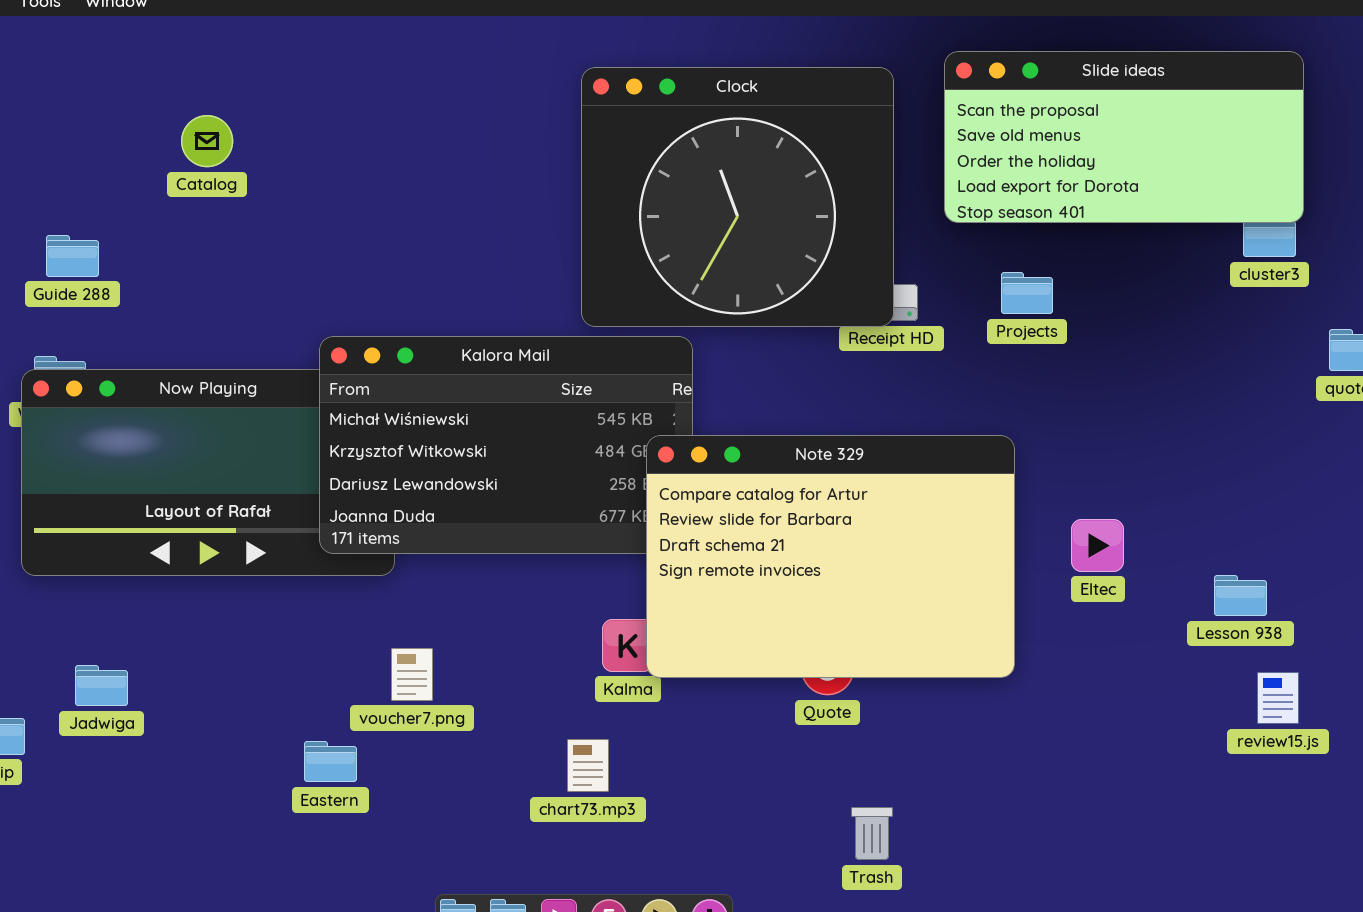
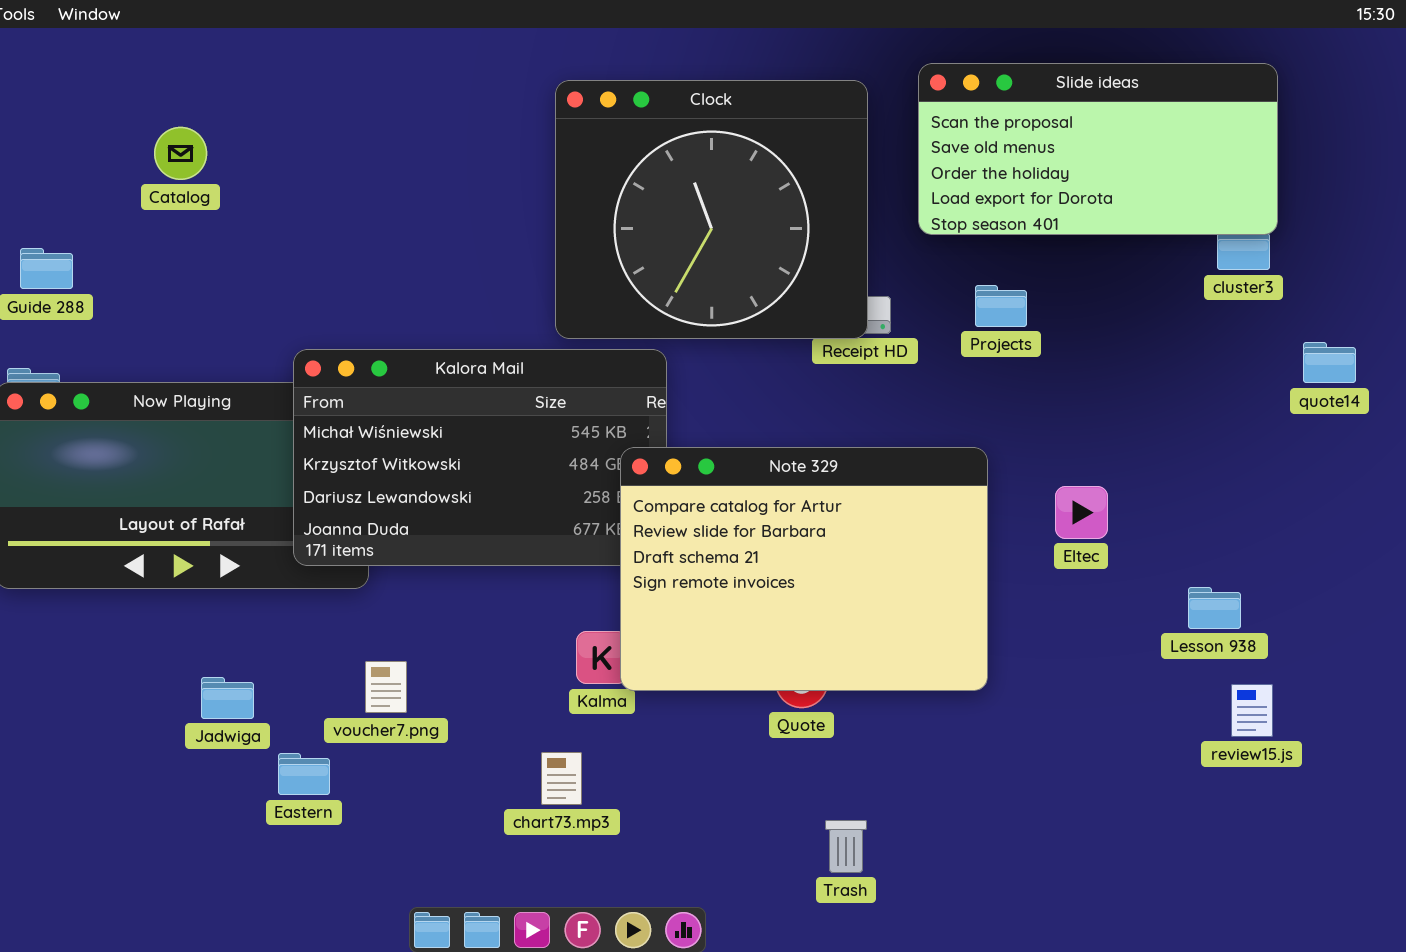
Eltec: [1071,519,1124,572] -> [1055,486,1108,539], moved
Jadwiga: [75,665,128,706] -> [201,677,254,719], moved

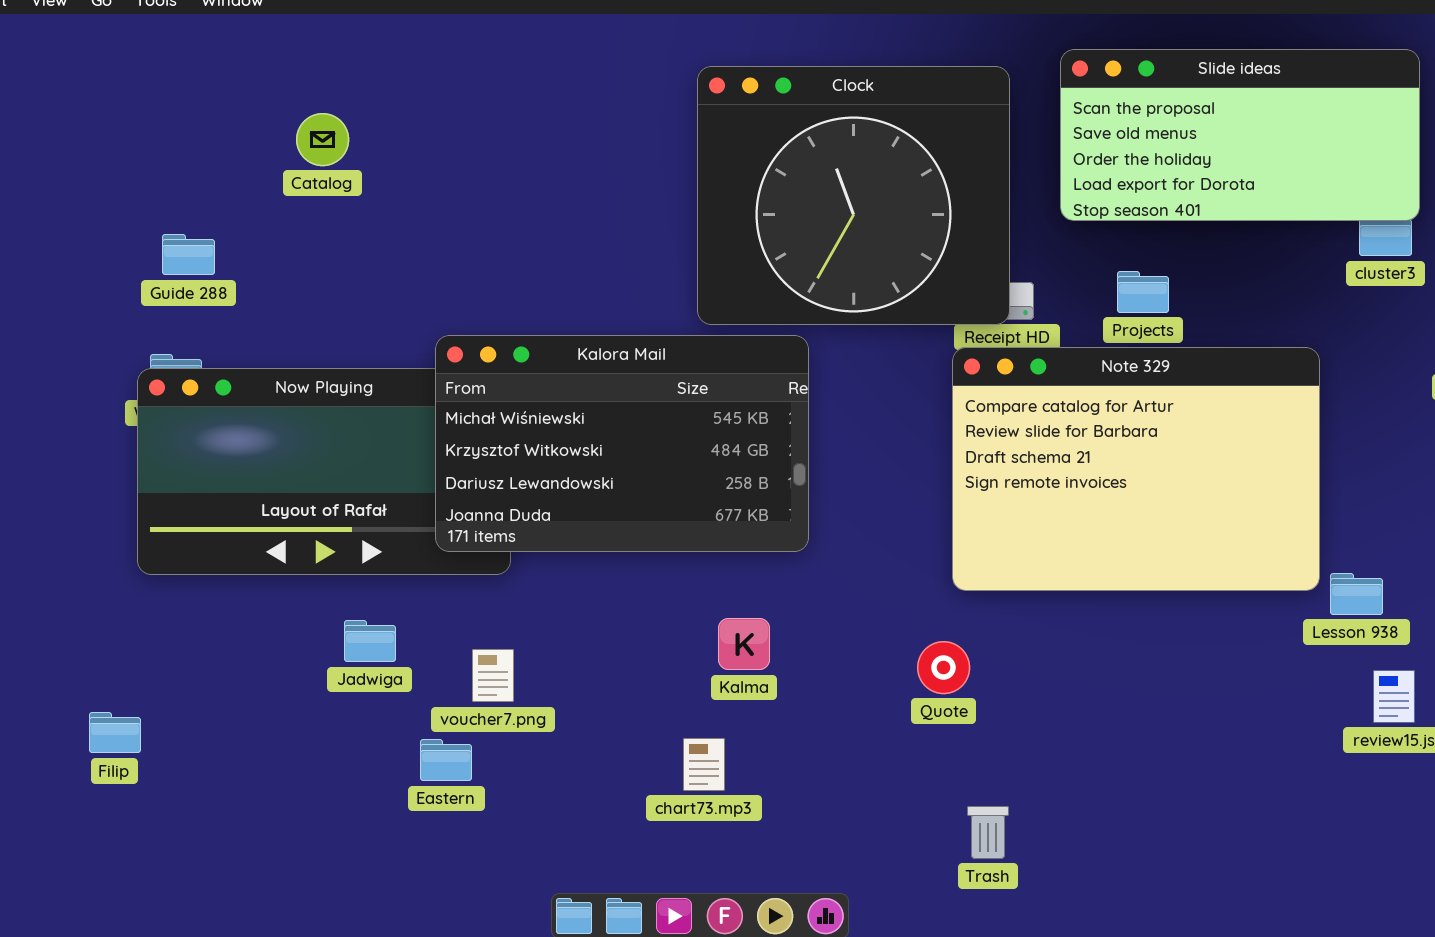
Note 329: [620,447,988,691] -> [952,347,1320,591], moved
voucher7.png: [365,661,407,713] -> [472,649,514,702], moved
Jadwiga: [201,677,254,719] -> [344,620,396,662], moved

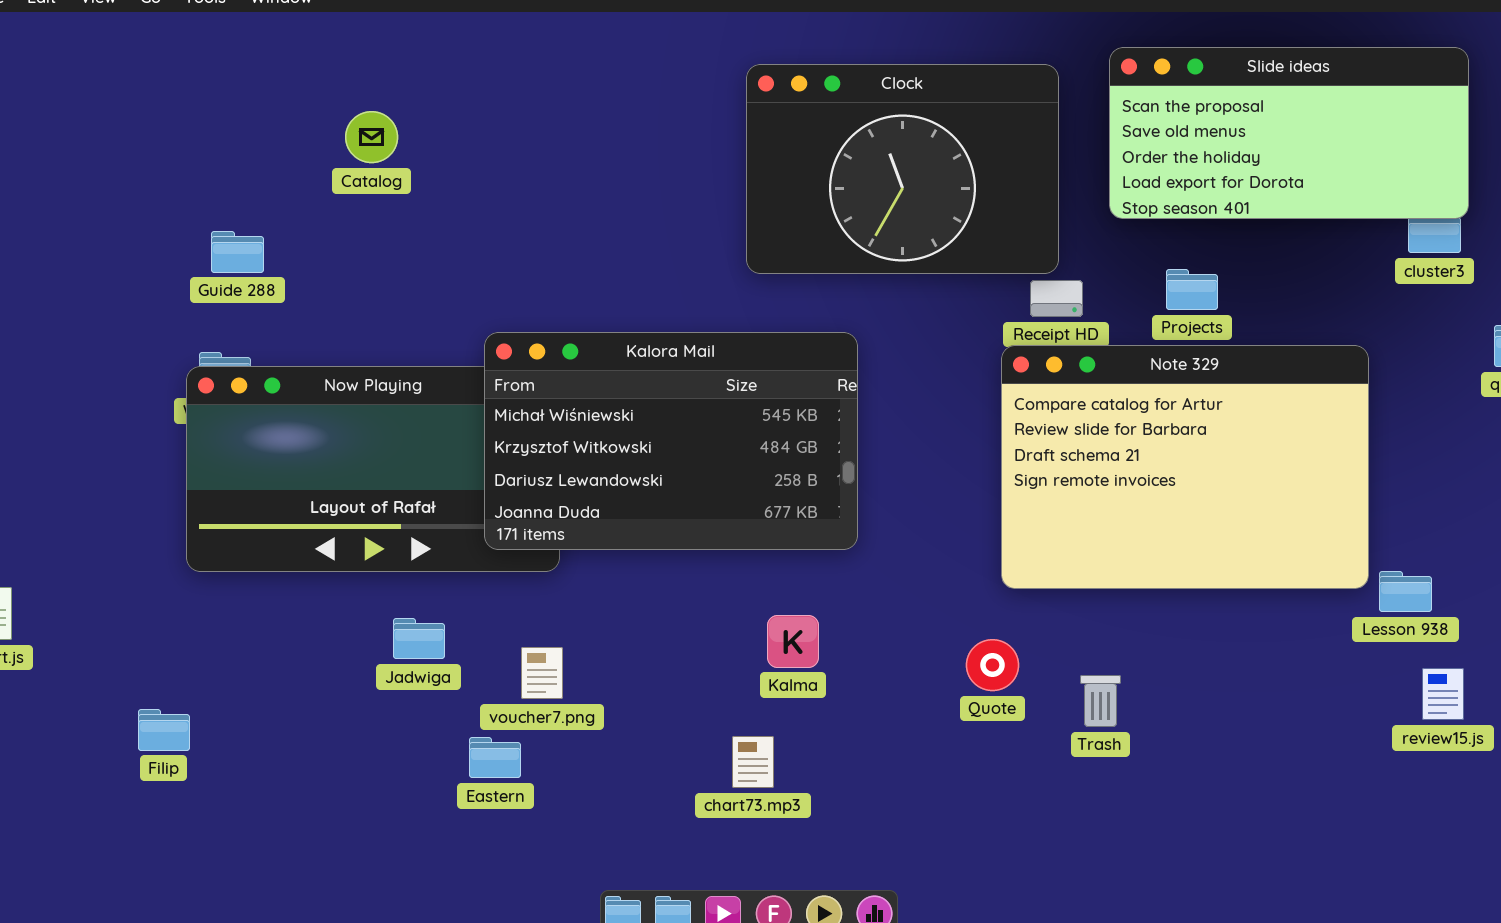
Clock: [697,66,1010,325] -> [746,64,1059,274], resized
Trash: [967,806,1009,859] -> [1080,675,1121,727], moved

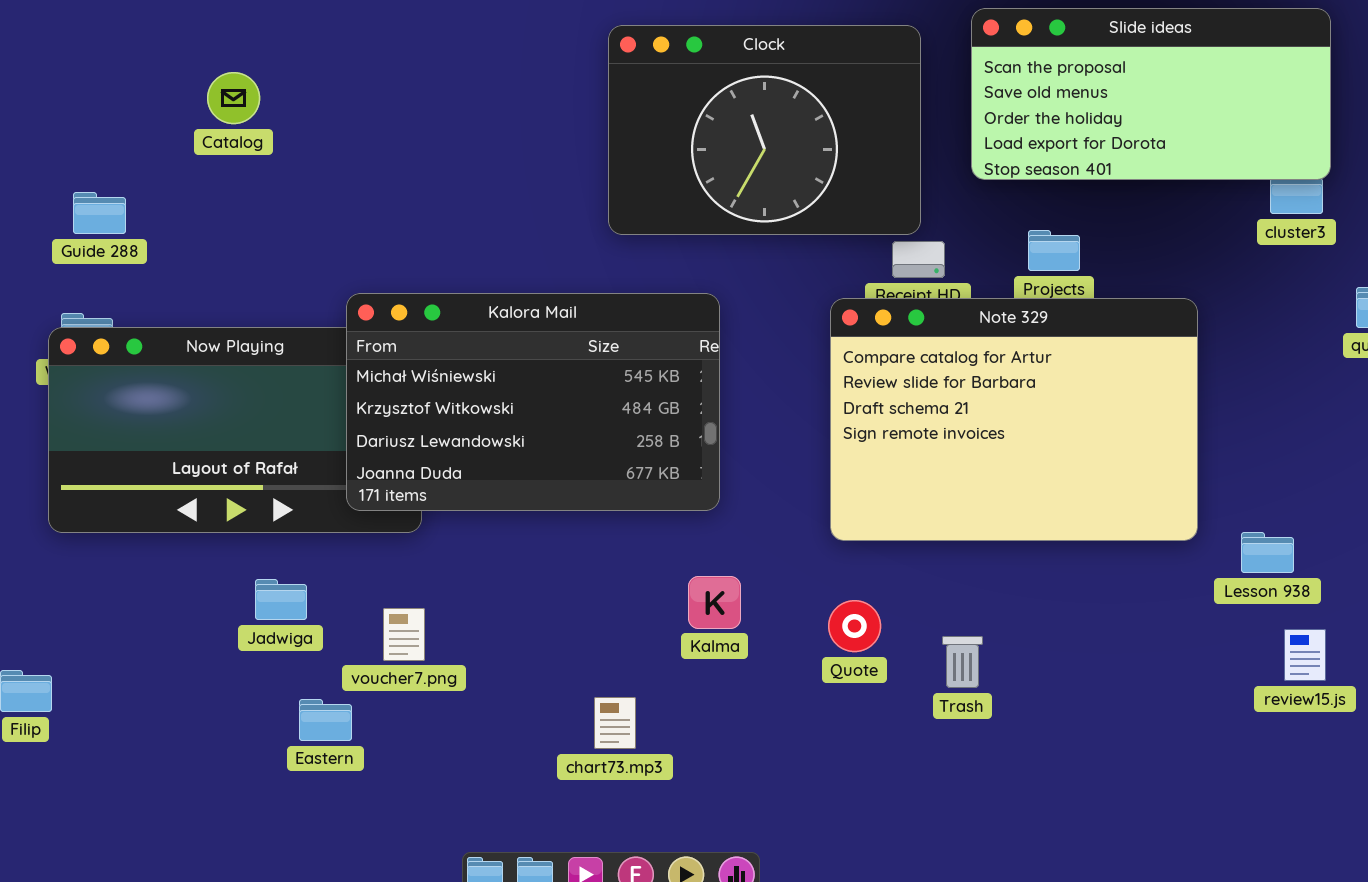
Note 329: [1001,345,1369,589] -> [830,298,1198,541], moved
Kalma: [767,615,819,668] -> [688,576,741,629], moved
Eastern: [469,737,521,778] -> [299,699,352,741], moved

